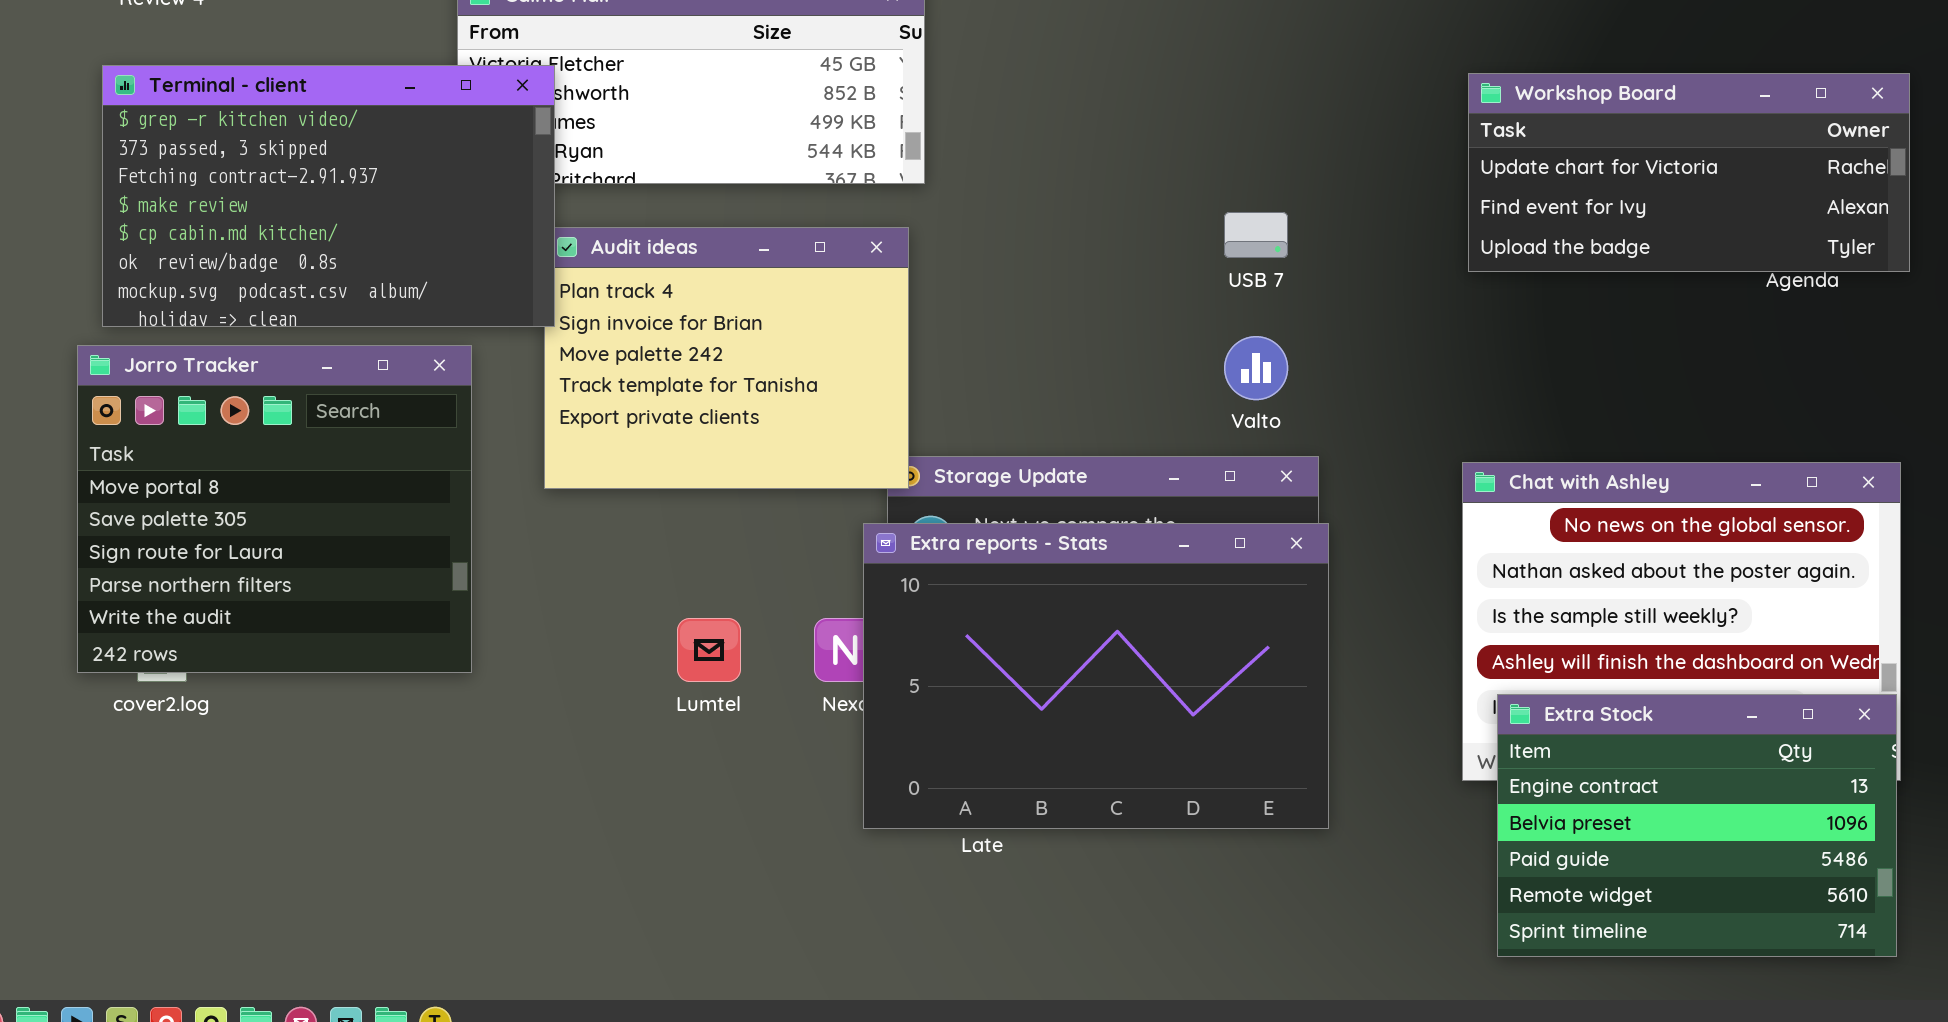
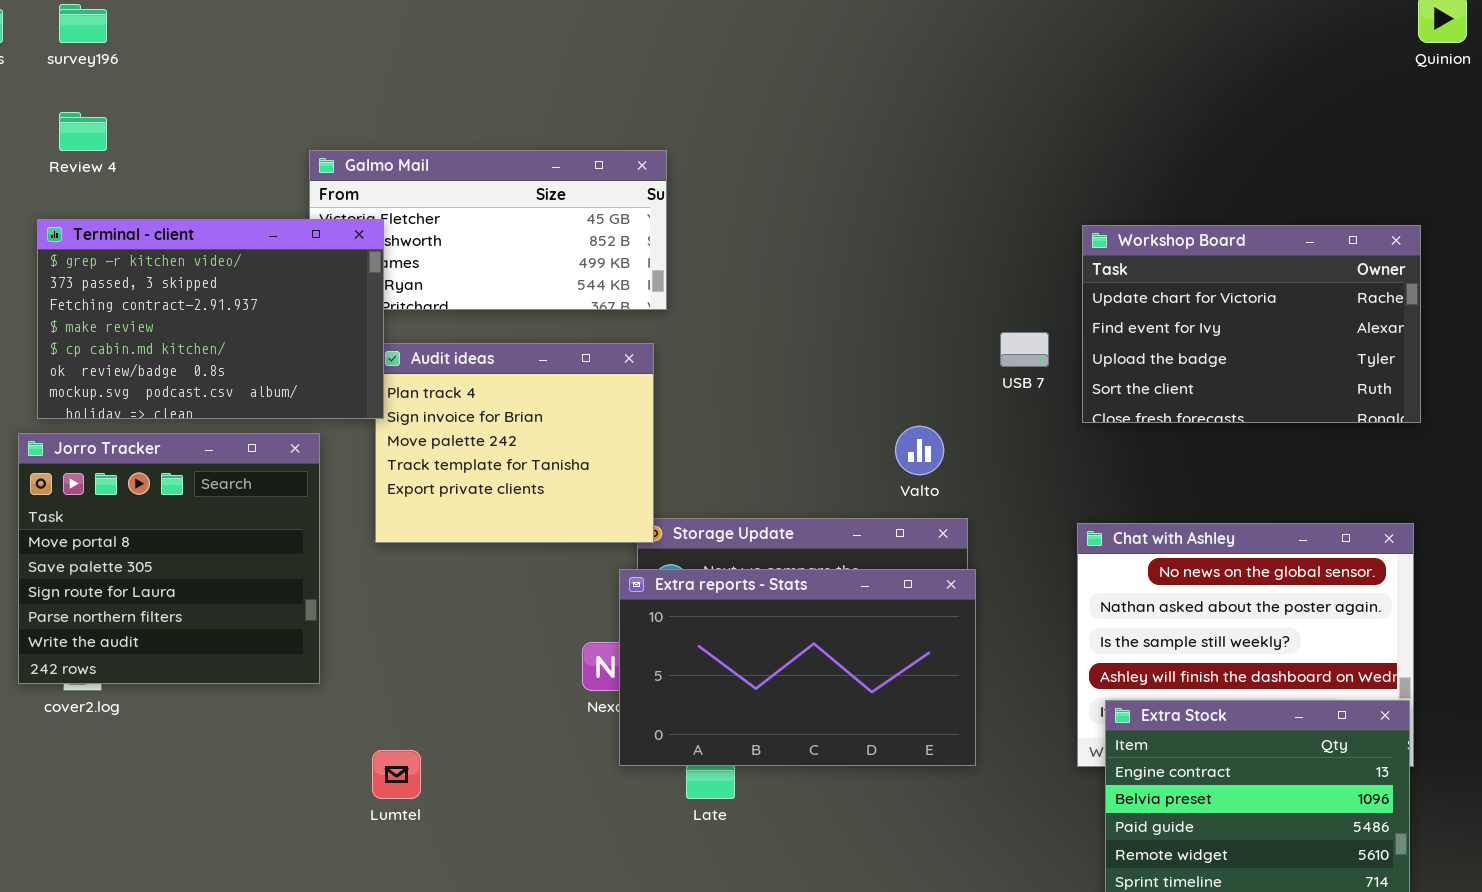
Workshop Board: [1468,73,1910,272] -> [1082,225,1421,423], resized
USB 7: [1224,212,1288,258] -> [1000,332,1049,367], moved
Extra reports - Stats: [863,523,1329,829] -> [619,569,976,766], resized
Lumtel: [677,618,741,682] -> [372,750,421,799], moved

